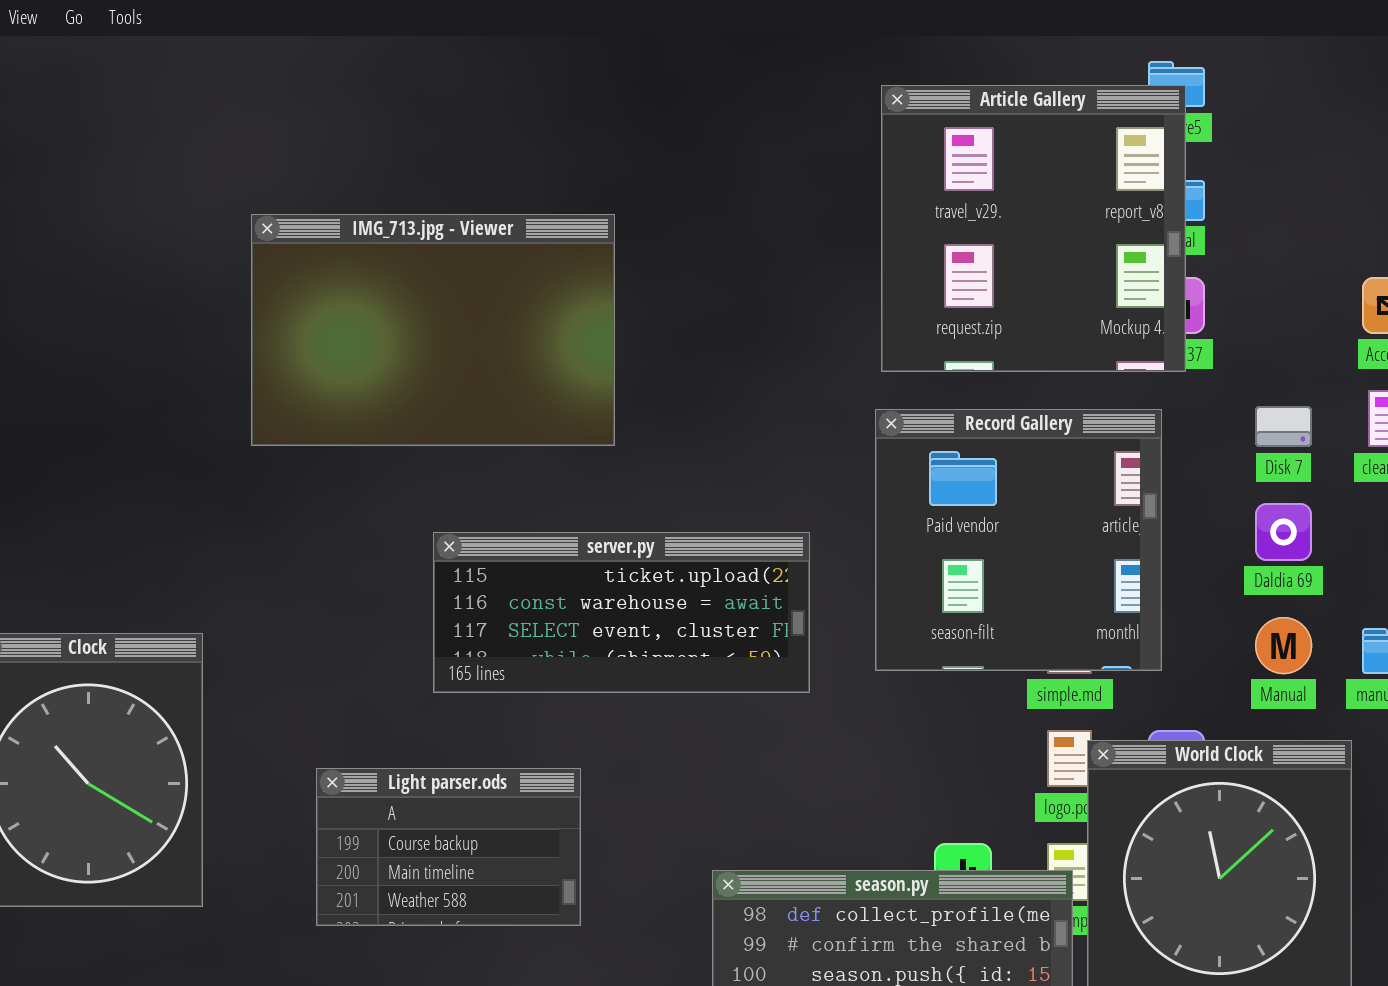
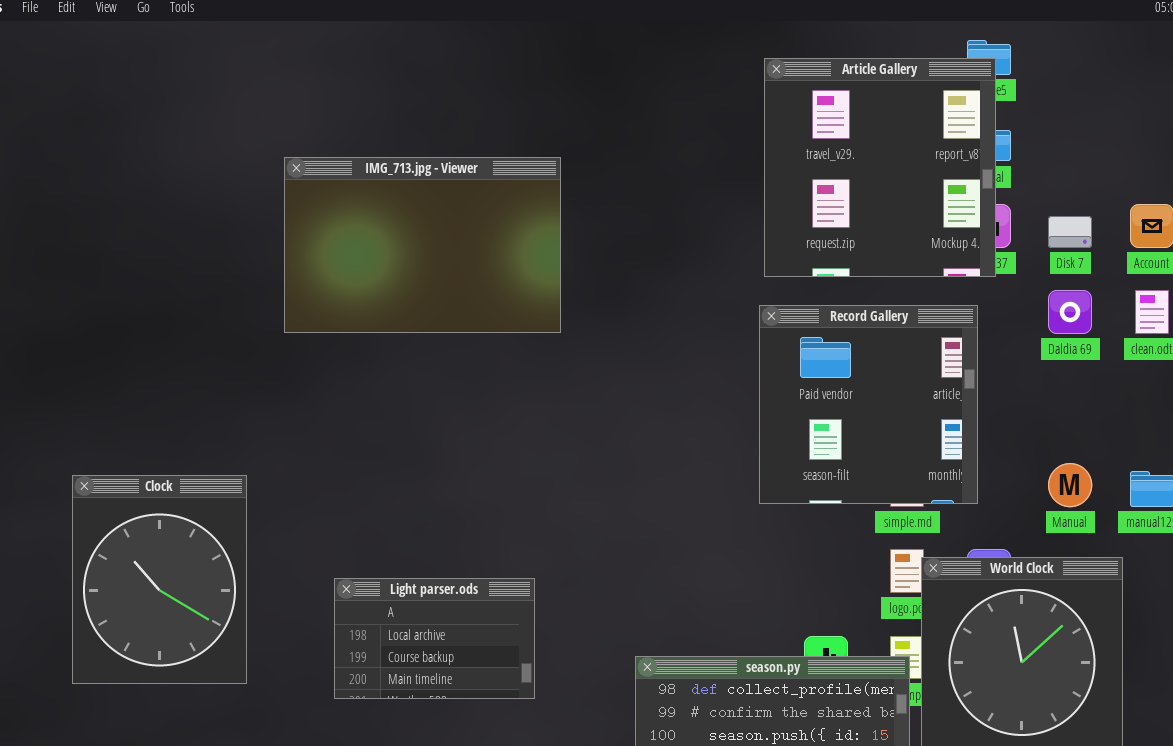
Disk 7: [1255,406,1312,447] -> [1048,216,1092,248], moved
Daldia 69: [1255,503,1312,561] -> [1048,290,1092,334], moved
server.py: [433,532,810,693] -> none, closed
Light parser.ods: [316,768,581,926] -> [334,578,535,699], scrolled up 1 row

